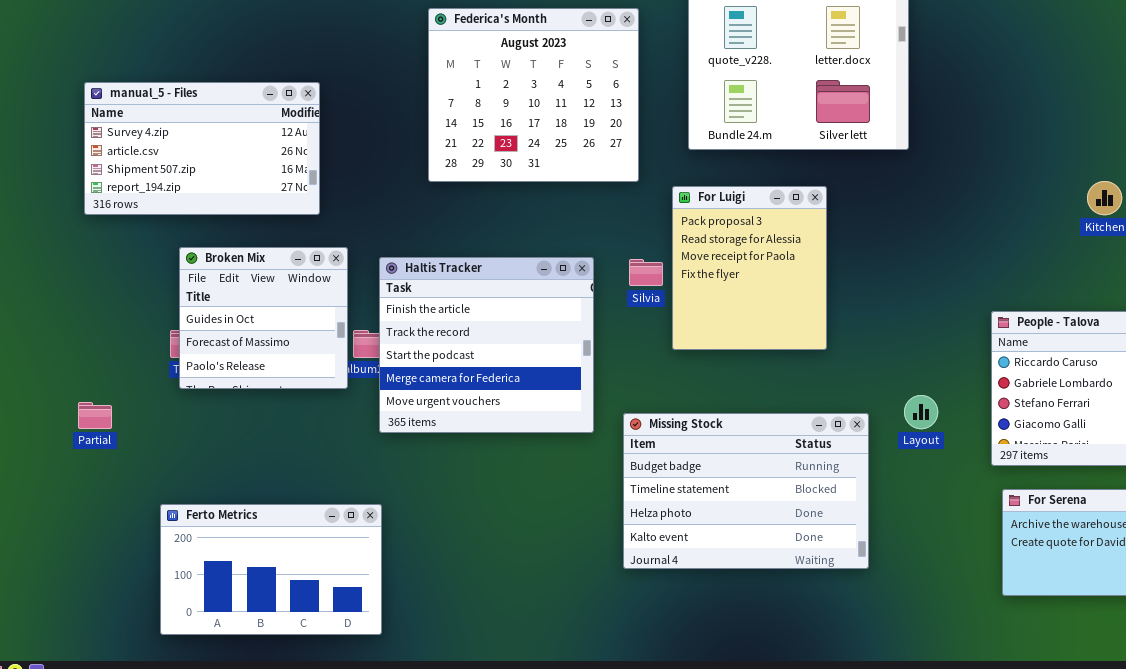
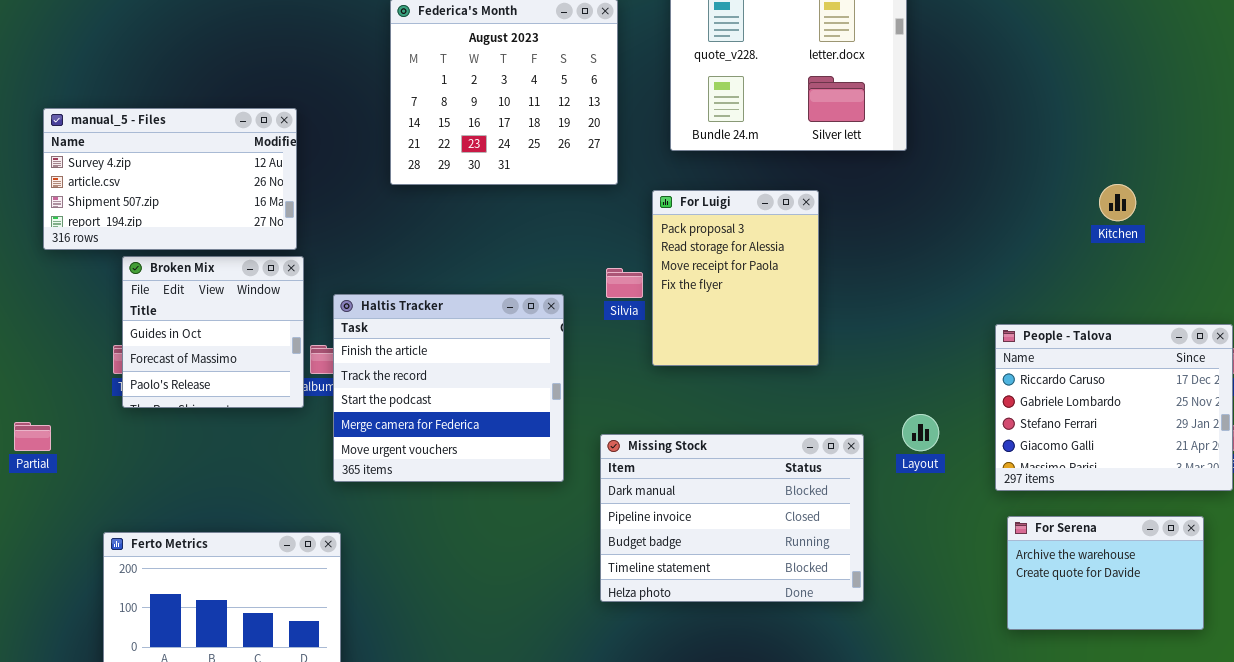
manual_5 - Files: [84,82,320,215] -> [43,108,297,250], moved
Haltis Tracker: [379,257,594,433] -> [333,294,564,482], moved
Missing Stock: [623,413,869,569] -> [600,434,864,602], scrolled up 2 rows

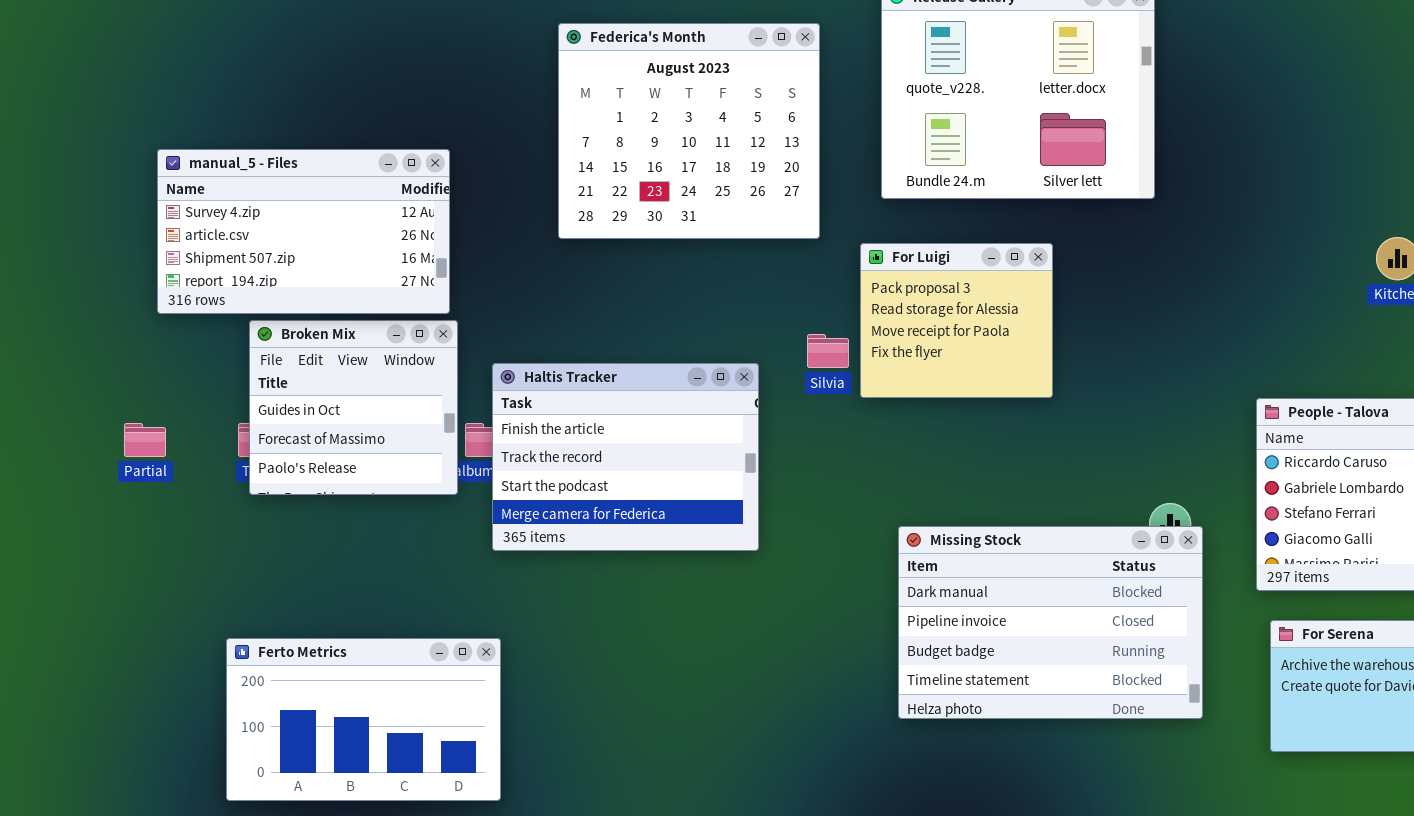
For Luigi: [652,190,819,366] -> [860,243,1053,398], resized
Haltis Tracker: [333,294,564,482] -> [492,363,759,551], resized
Partial: [14,422,51,451] -> [124,423,166,457], moved
Missing Stock: [600,434,864,602] -> [898,526,1203,719], moved

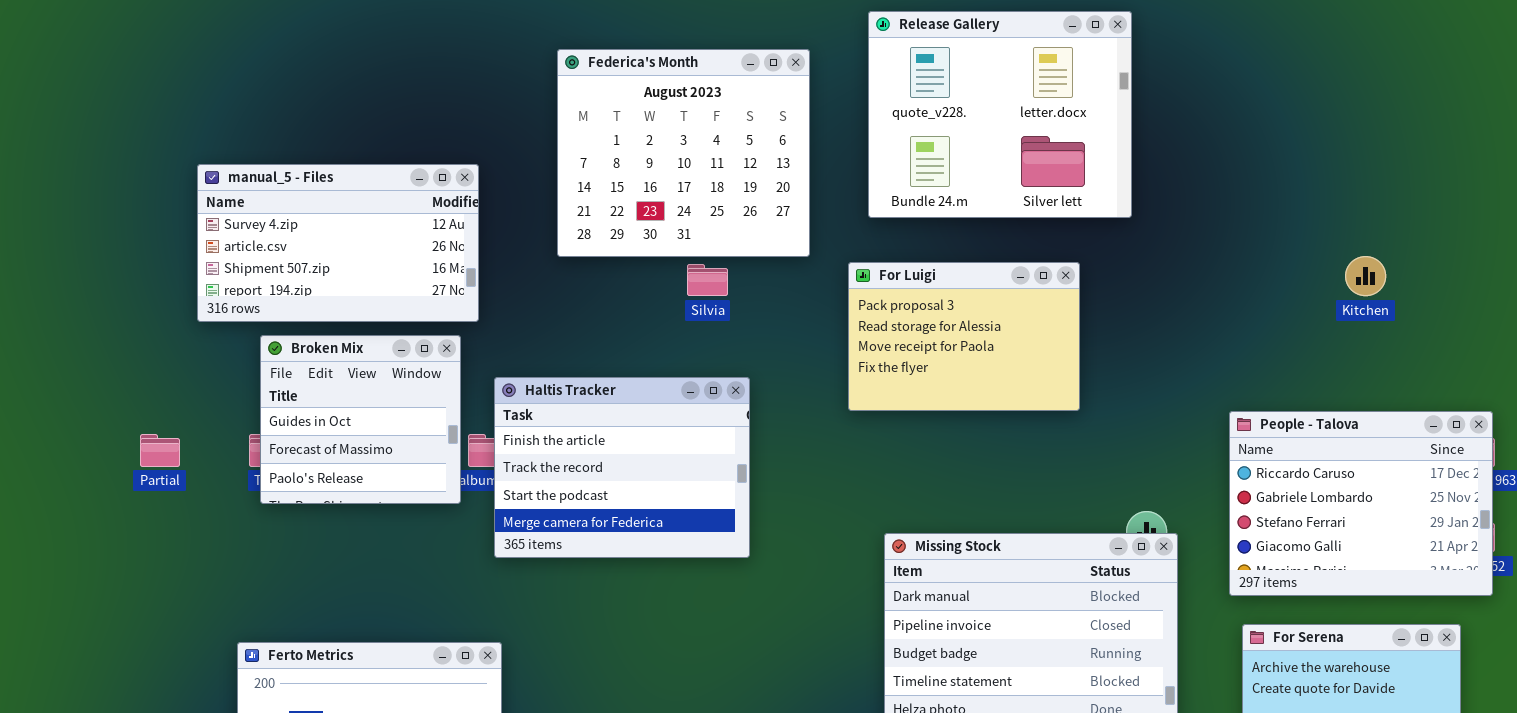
manual_5 - Files: [157,149,450,314] -> [197,164,479,322], moved
For Luigi: [860,243,1053,398] -> [848,262,1080,411], resized
Silvia: [807,334,849,368] -> [687,264,728,296], moved

